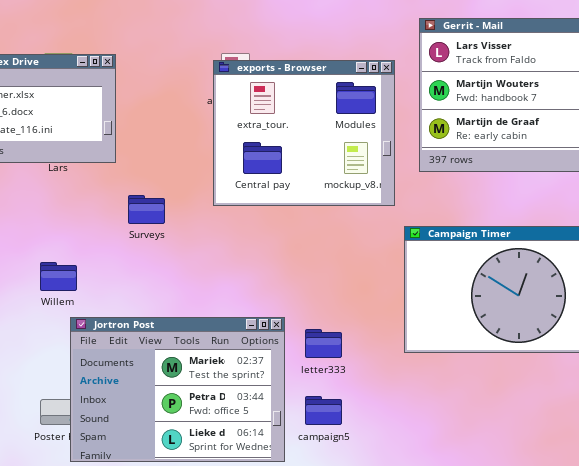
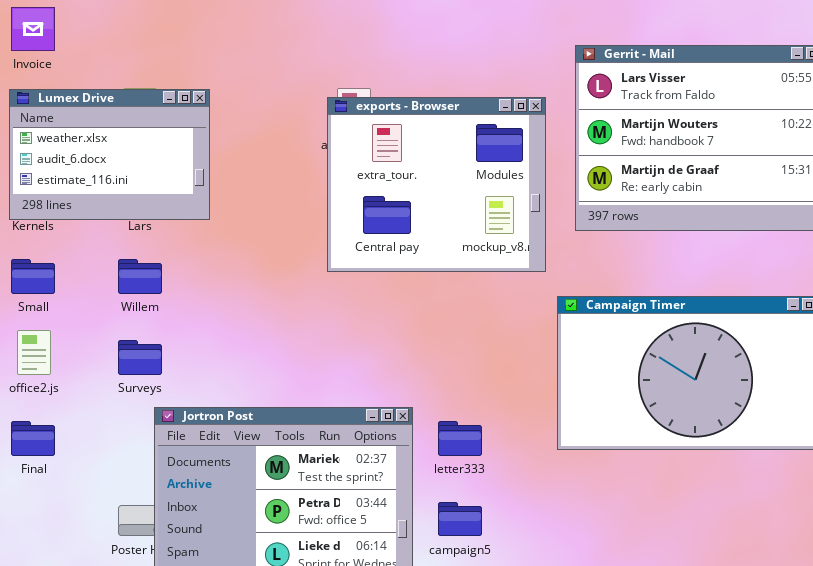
Surveys: [128,195,165,224] -> [118,340,162,375], moved
Willem: [40,262,77,291] -> [118,259,162,294], moved

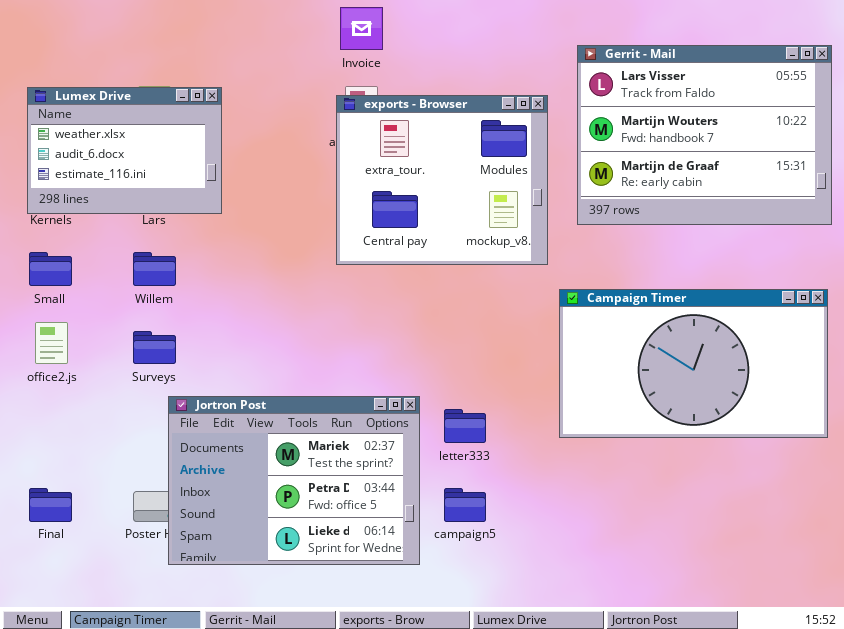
Invoice: [11,7,55,51] -> [340,7,383,50], moved
Final: [11,421,55,456] -> [29,488,72,522], moved

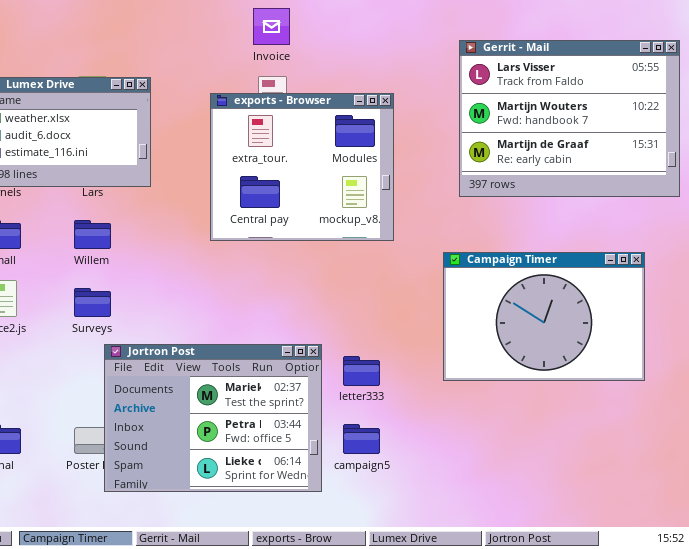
exports - Browser: [336,95,548,265] -> [210,93,394,241], moved
Campaign Timer: [559,289,828,438] -> [443,252,645,381], resized

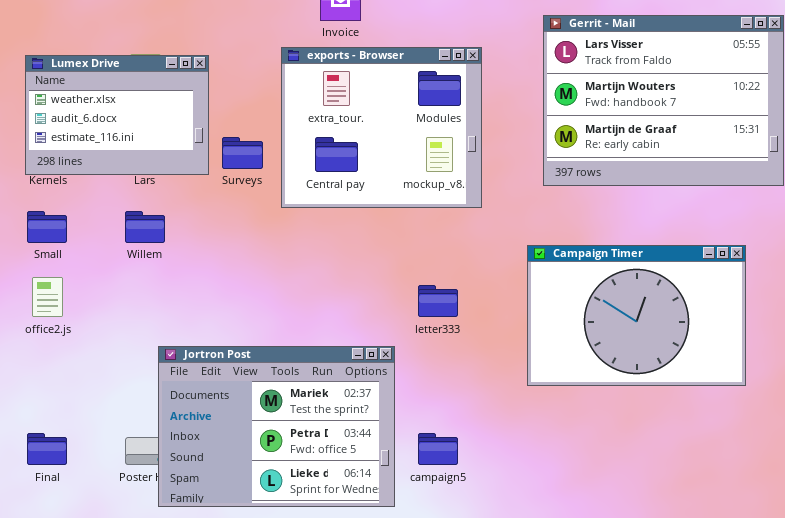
exports - Browser: [210,93,394,241] -> [281,47,482,208], moved
Surveys: [74,288,111,317] -> [222,137,263,169], moved
letter333: [343,356,380,386] -> [418,285,458,317], moved

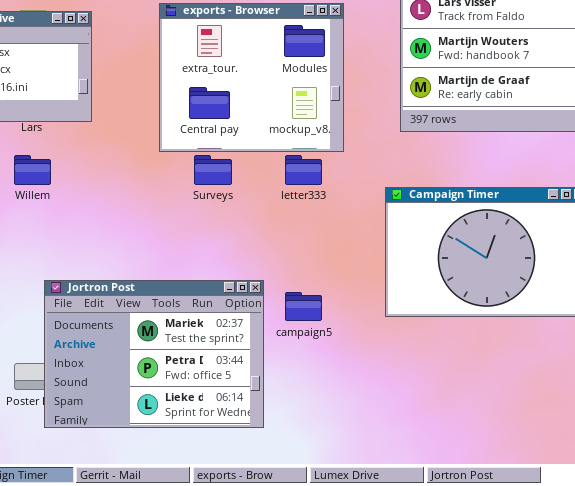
Surveys: [222,137,263,169] -> [194,155,232,185], moved
letter333: [418,285,458,317] -> [285,155,322,185], moved
campaign5: [418,433,458,465] -> [285,292,322,321], moved

